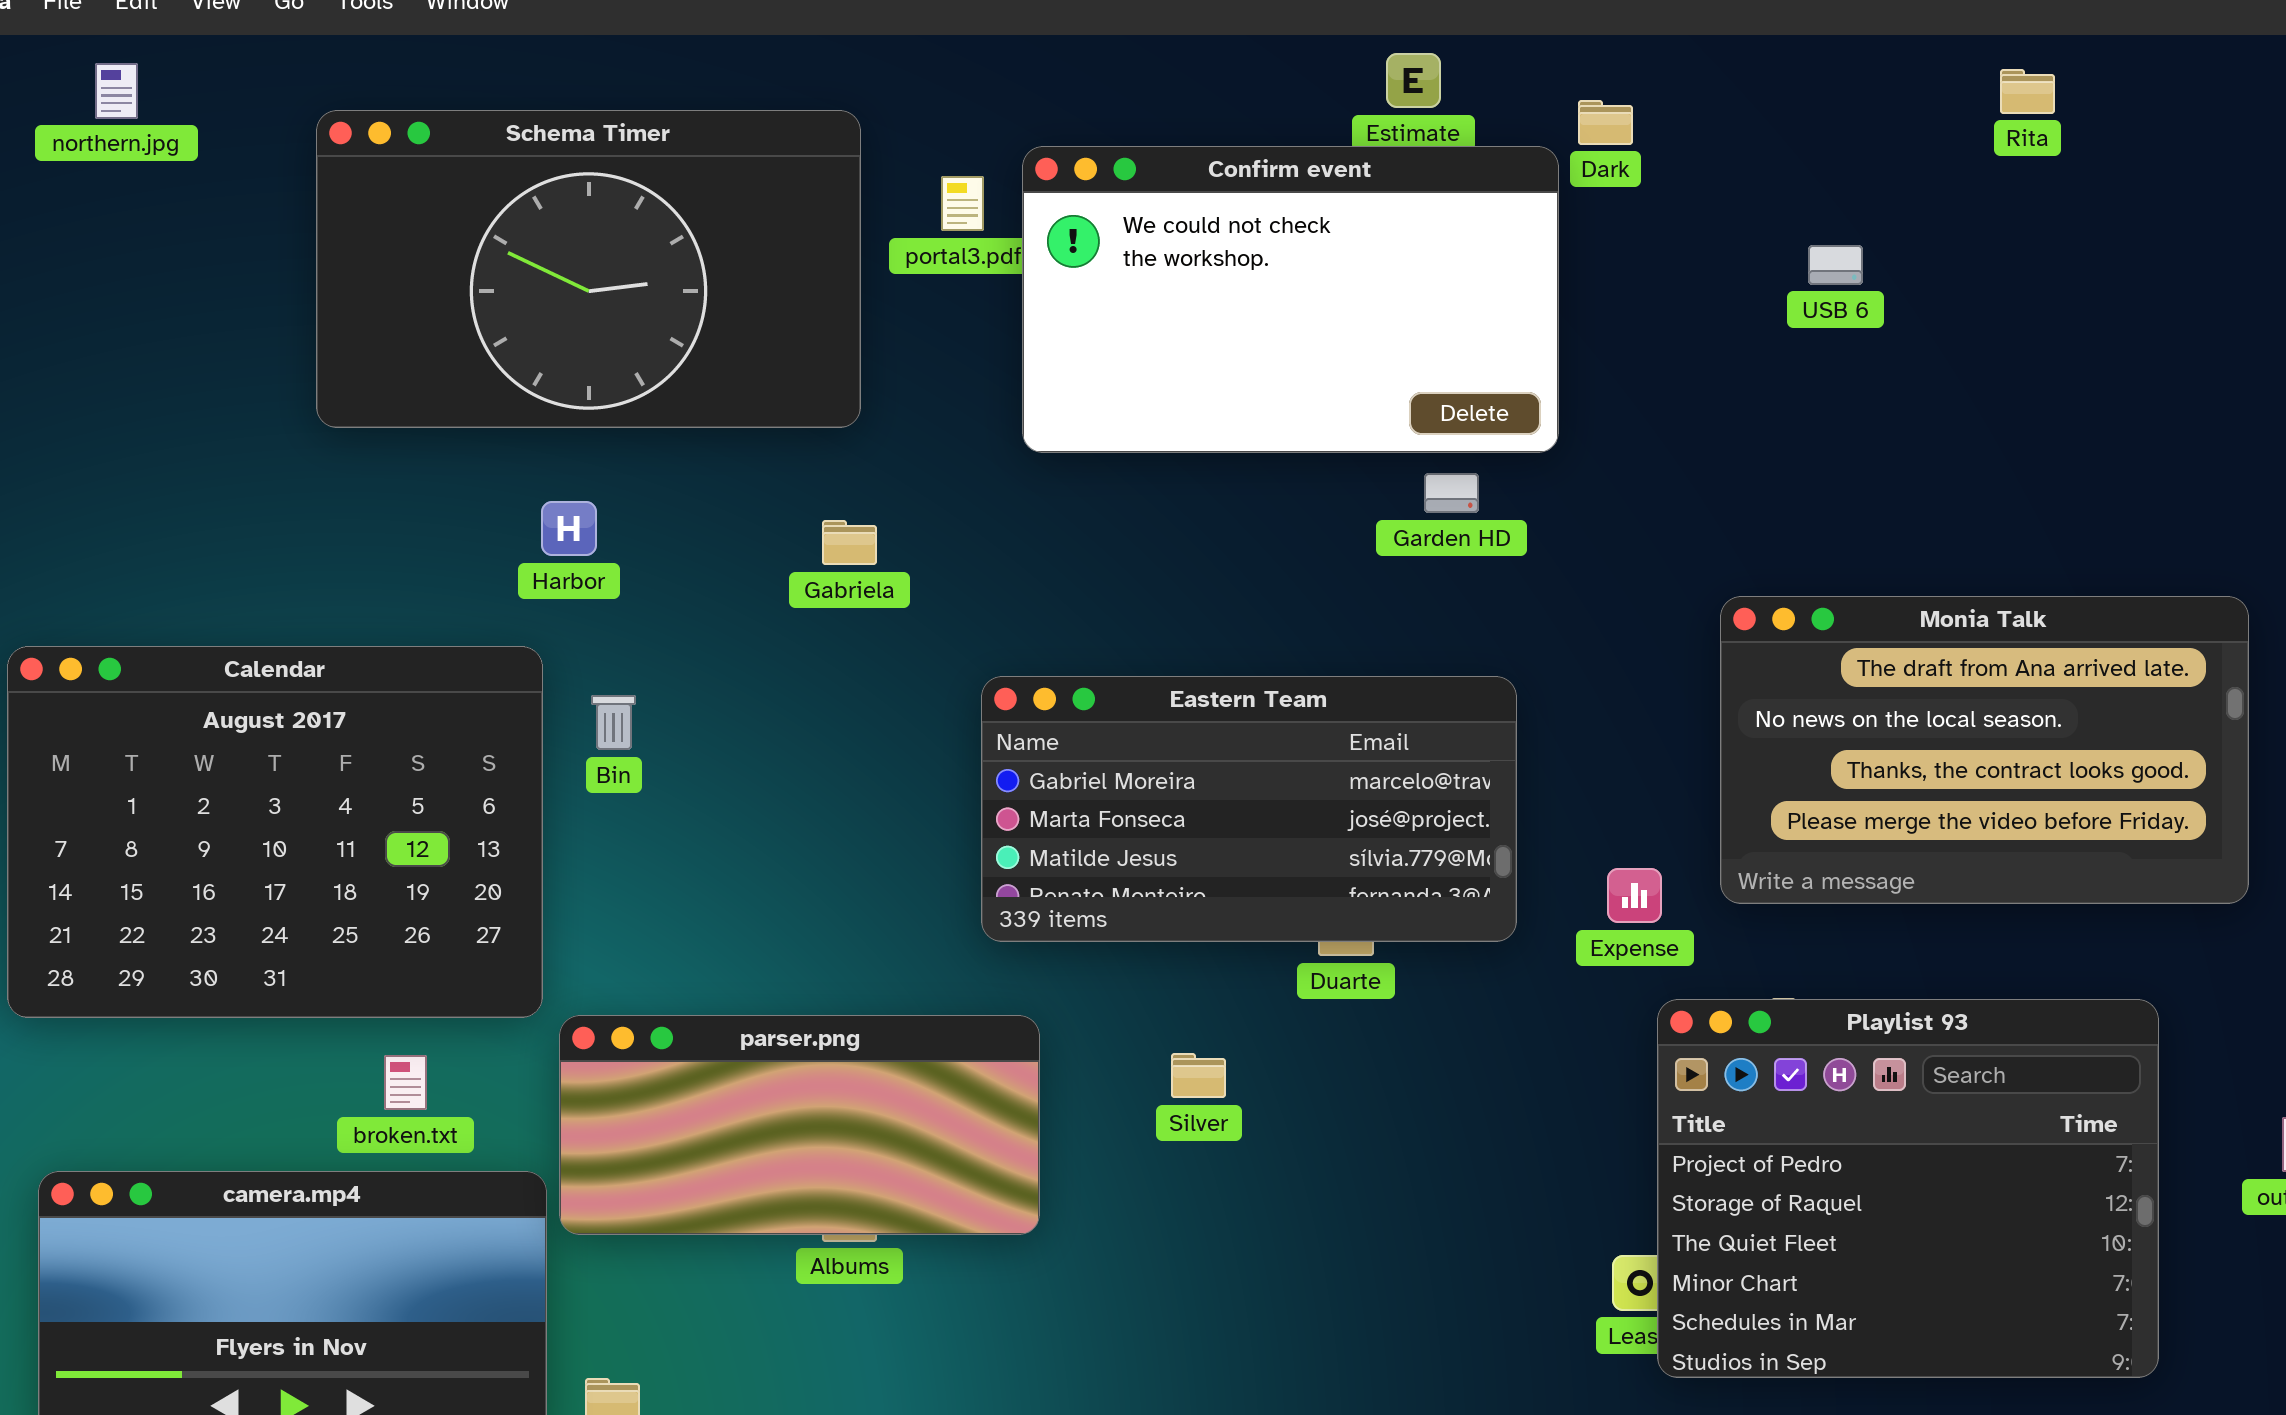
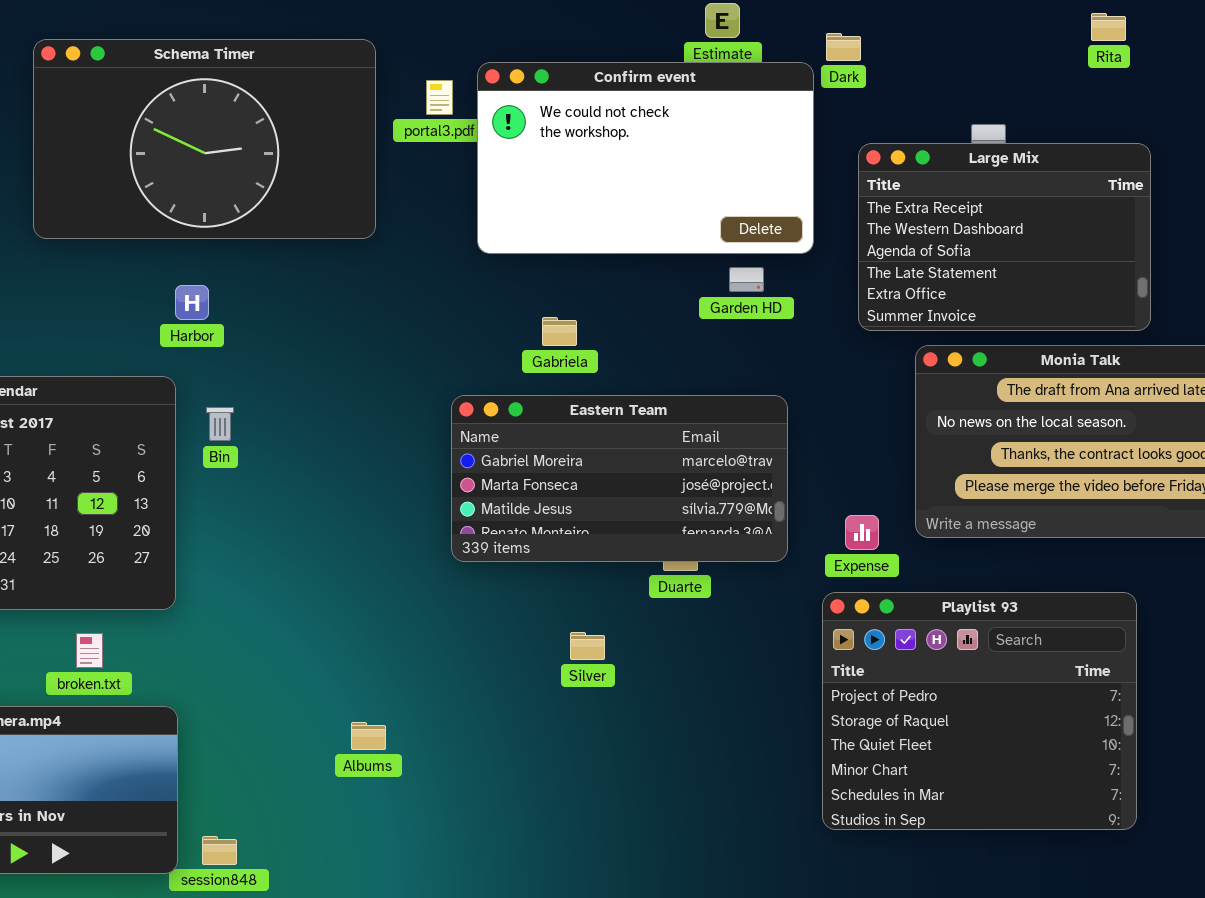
Large Mix: none -> [858,143,1151,331], opened
Gabriela: [822,520,877,565] -> [542,317,577,346], moved
Playlist 93: [1657,999,2159,1378] -> [822,592,1137,830], moved
parser.png: [559,1015,1040,1235] -> none, closed

